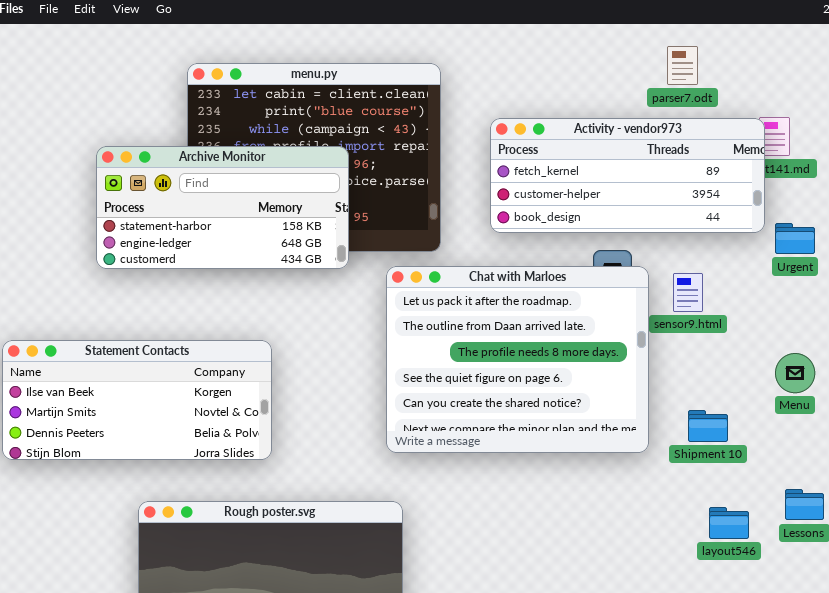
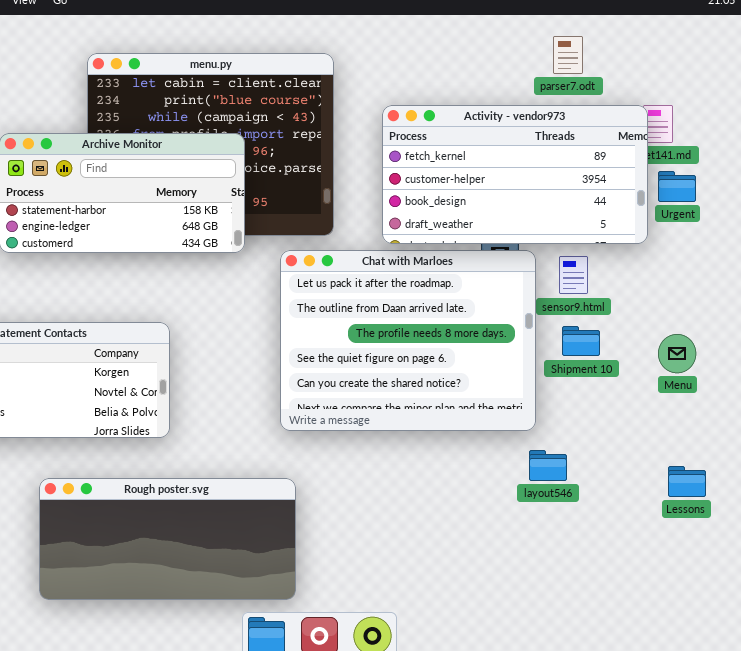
Activity - vendor973: [490,118,765,233] -> [382,105,648,244], resized
Urgent: [775,223,815,254] -> [658,171,696,202], moved
Shipment 10: [688,410,728,442] -> [562,326,600,356], moved
layout546: [709,507,749,539] -> [529,450,567,481], moved

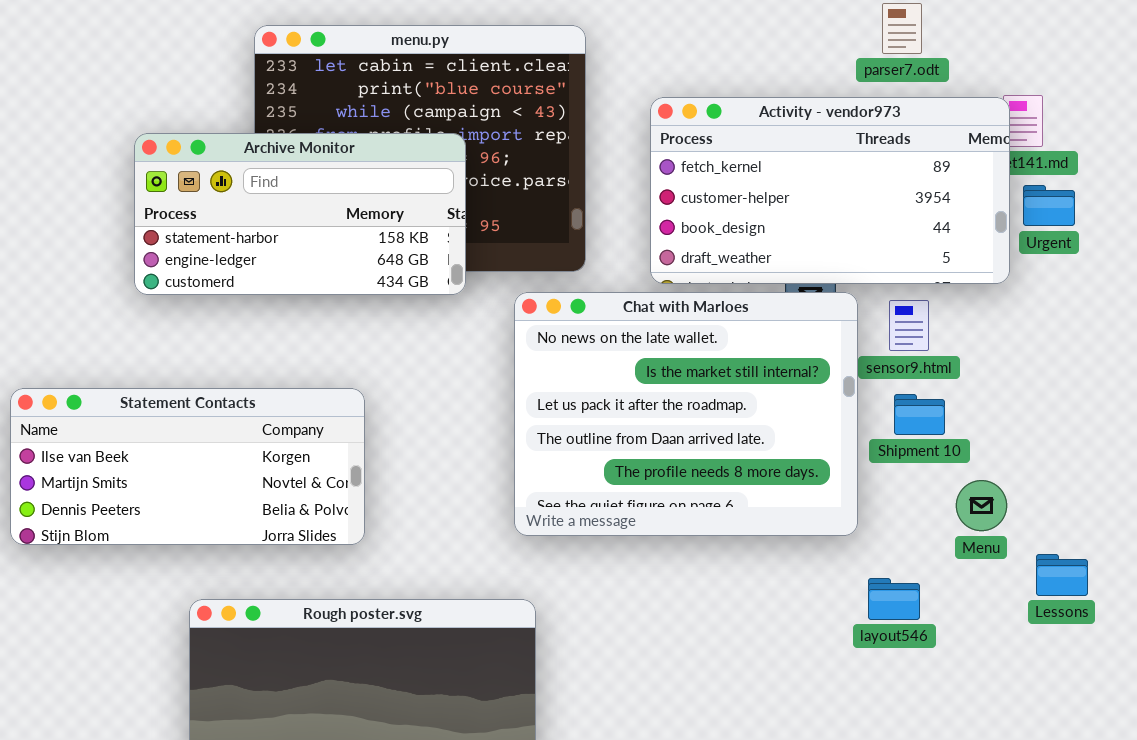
Chat with Marloes: [280,250,536,431] -> [514,292,858,536], scrolled up 2 rows
Menu: [658,334,696,373] -> [956,480,1007,531], moved
layout546: [529,450,567,481] -> [868,578,920,620], moved
Lessons: [668,466,706,497] -> [1036,554,1088,596], moved

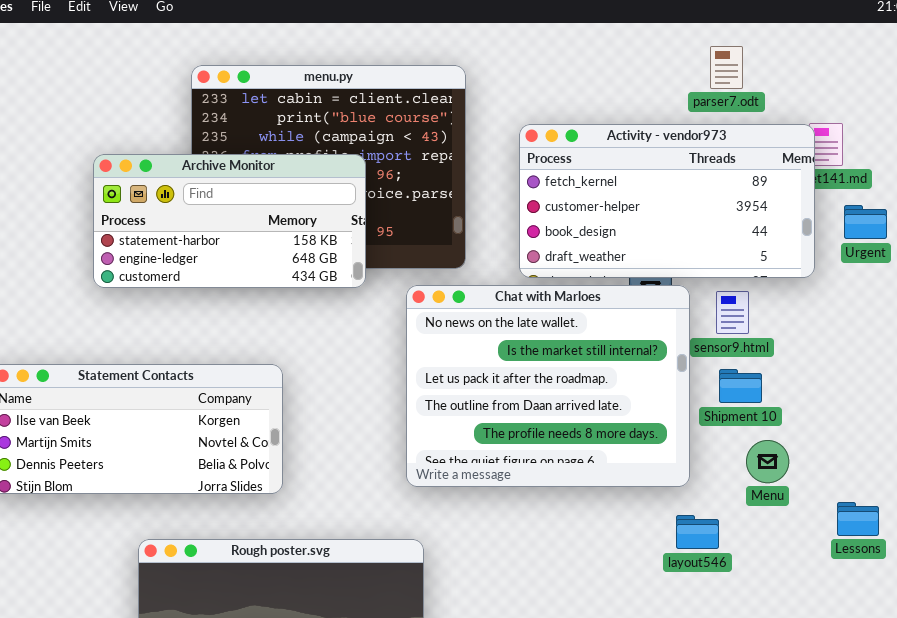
Urgent: [1023,185,1075,226] -> [844,205,887,239], moved
Menu: [956,480,1007,531] -> [746,440,789,483], moved
layout546: [868,578,920,620] -> [676,515,719,549], moved

